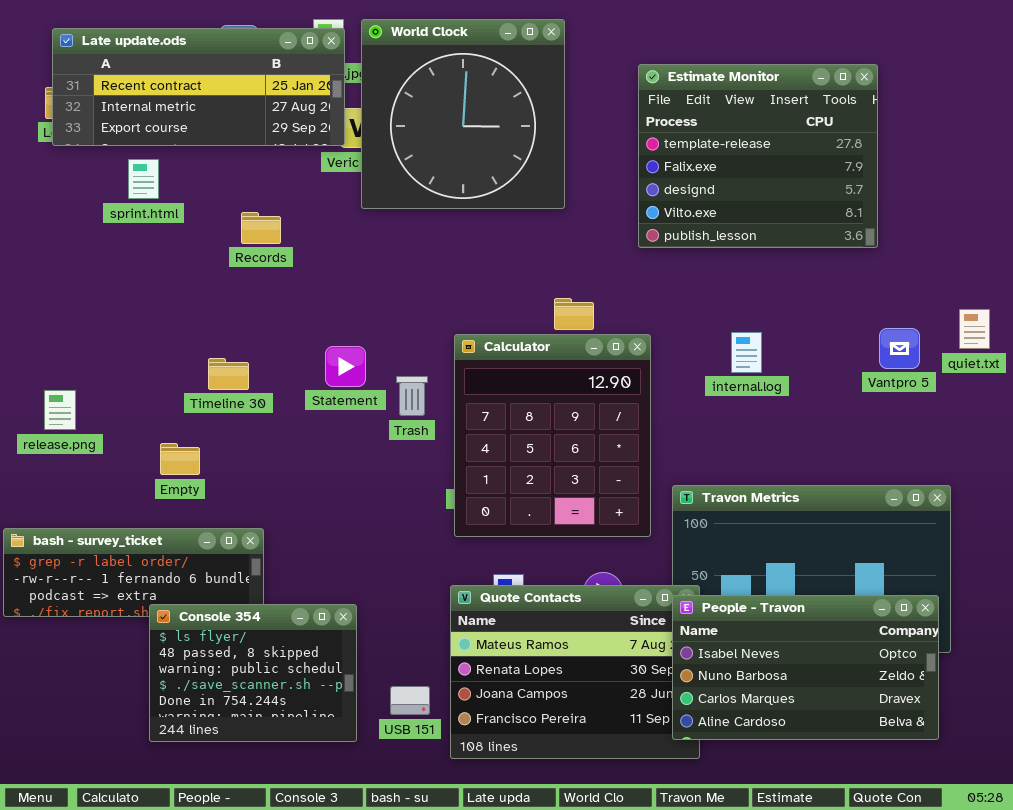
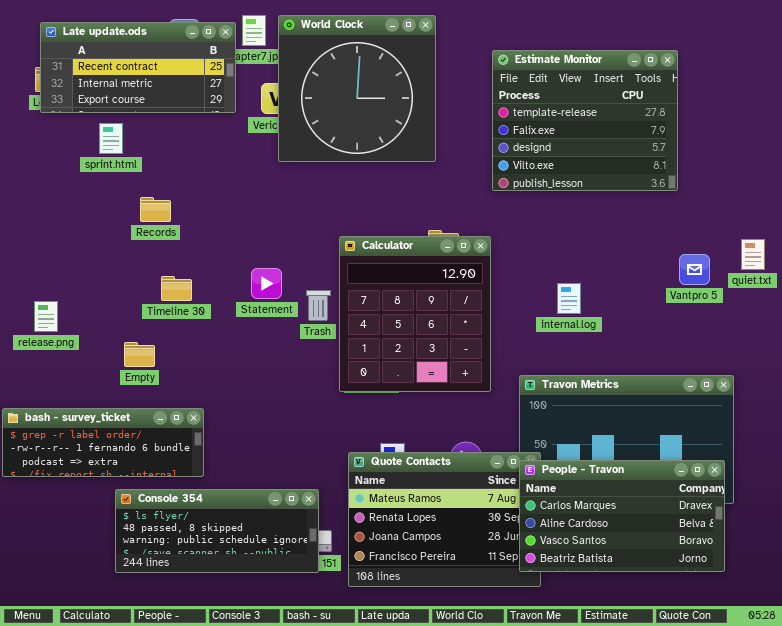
Late update.ods: [52,28,345,146] -> [40,22,236,113], resized
Records: [241,212,281,244] -> [140,197,171,222], moved
internal.log: [731,332,762,373] -> [557,283,581,314], moved
Calculator: [454,334,651,537] -> [339,236,491,392], moved
People - Travon: [672,595,939,740] -> [519,460,725,572], scrolled down 2 rows
Console 354: [149,604,357,742] -> [115,489,319,573], resized

